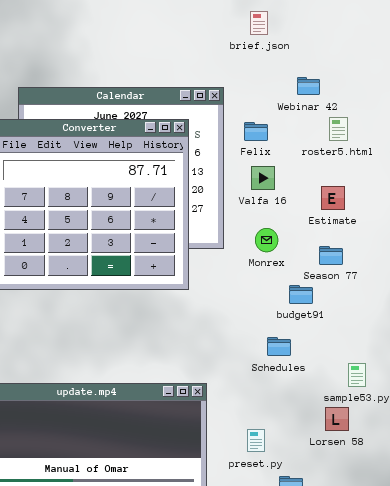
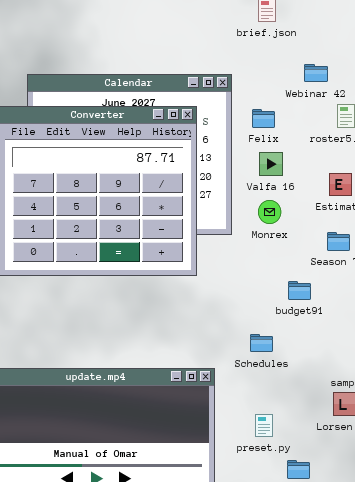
Monrex: [255,228,278,252] -> [258,200,281,224], moved
budget91: [289,285,313,304] -> [288,281,311,300], moved
Schedules: [267,337,291,356] -> [250,334,273,352], moved

